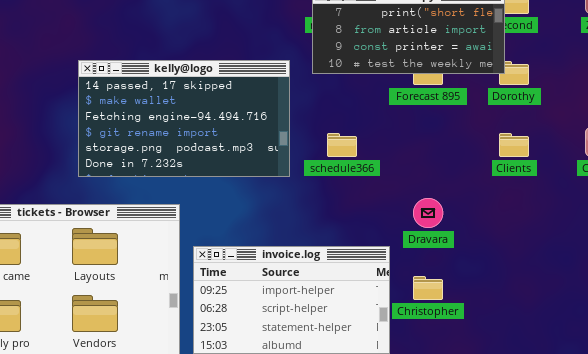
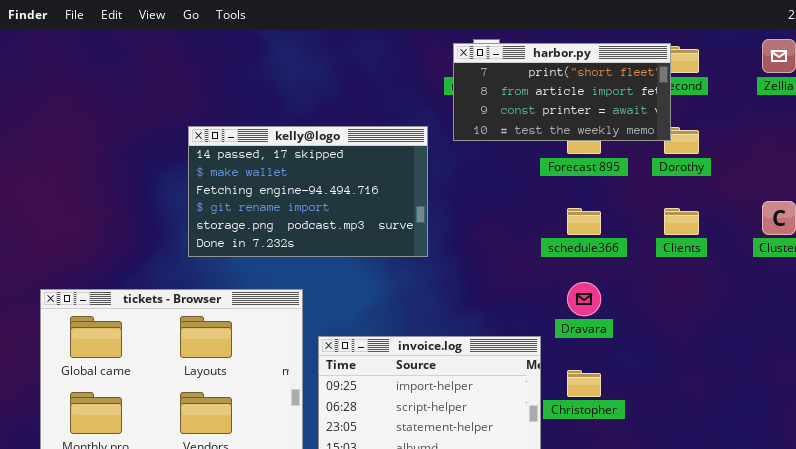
schedule366: [327,133,357,157] -> [567,208,601,235], moved

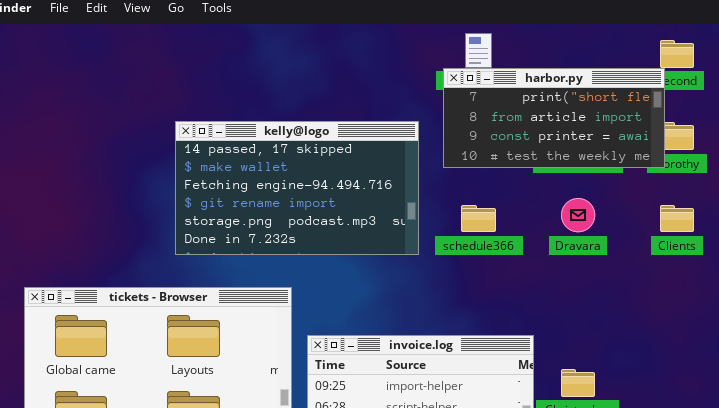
harbor.py: [453,43,671,141] -> [443,68,665,168], moved
schedule366: [567,208,601,235] -> [461,205,496,232], moved
Dravara: [567,282,601,316] -> [561,198,595,232], moved

